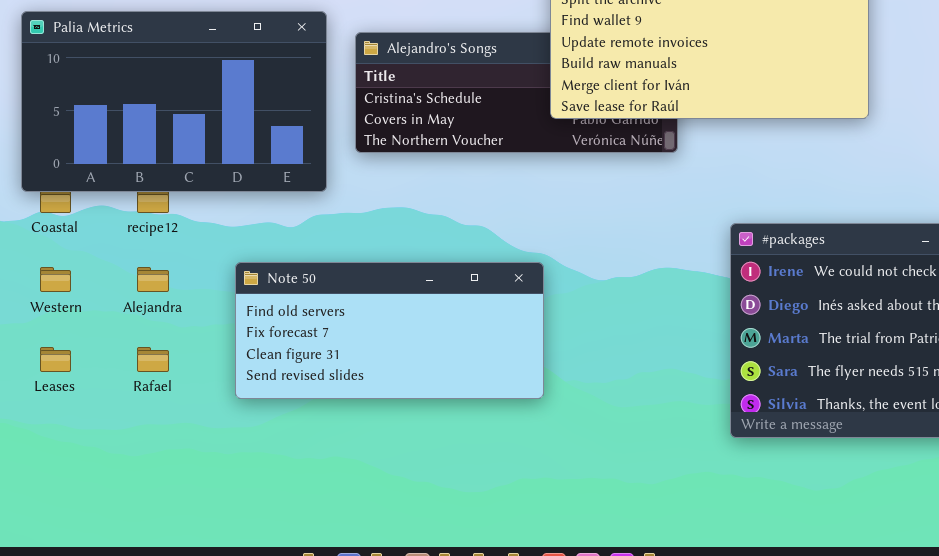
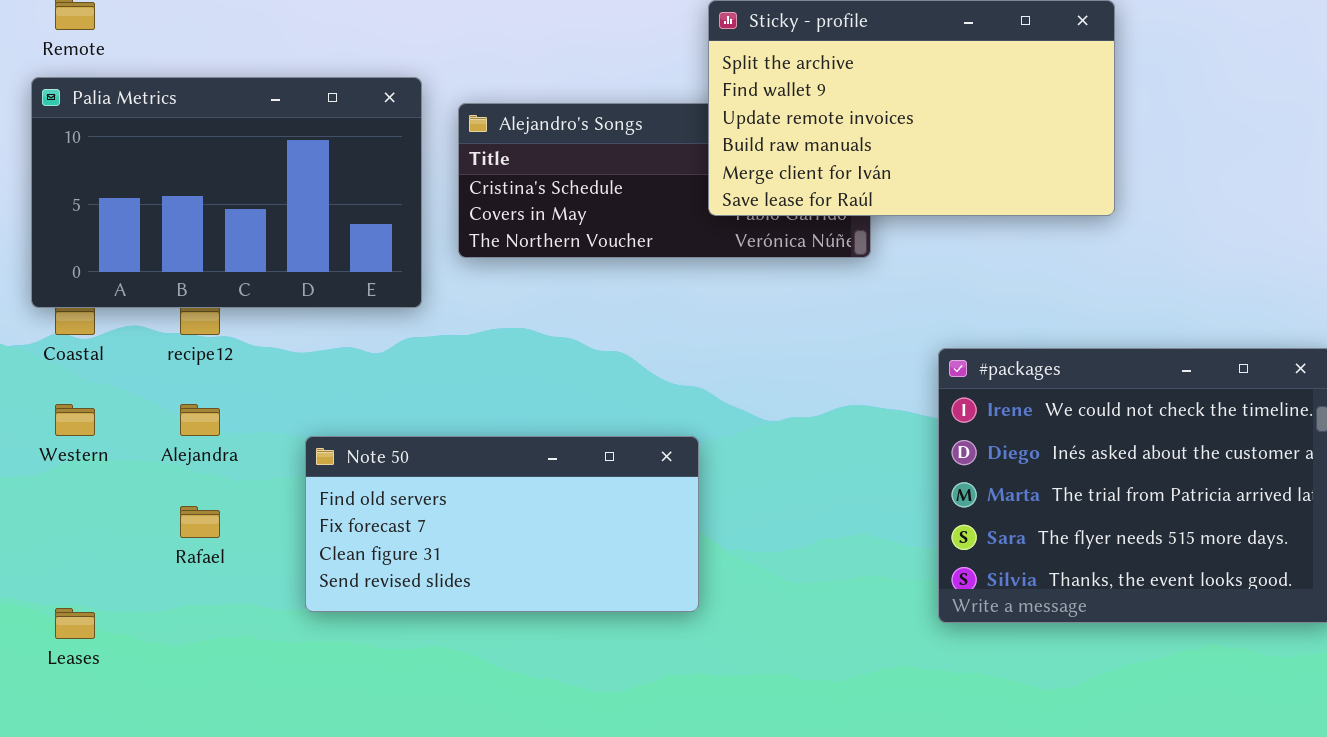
Note 50: [235,262,544,399] -> [305,436,699,612], moved
Leases: [40,347,71,372] -> [55,608,95,639], moved

